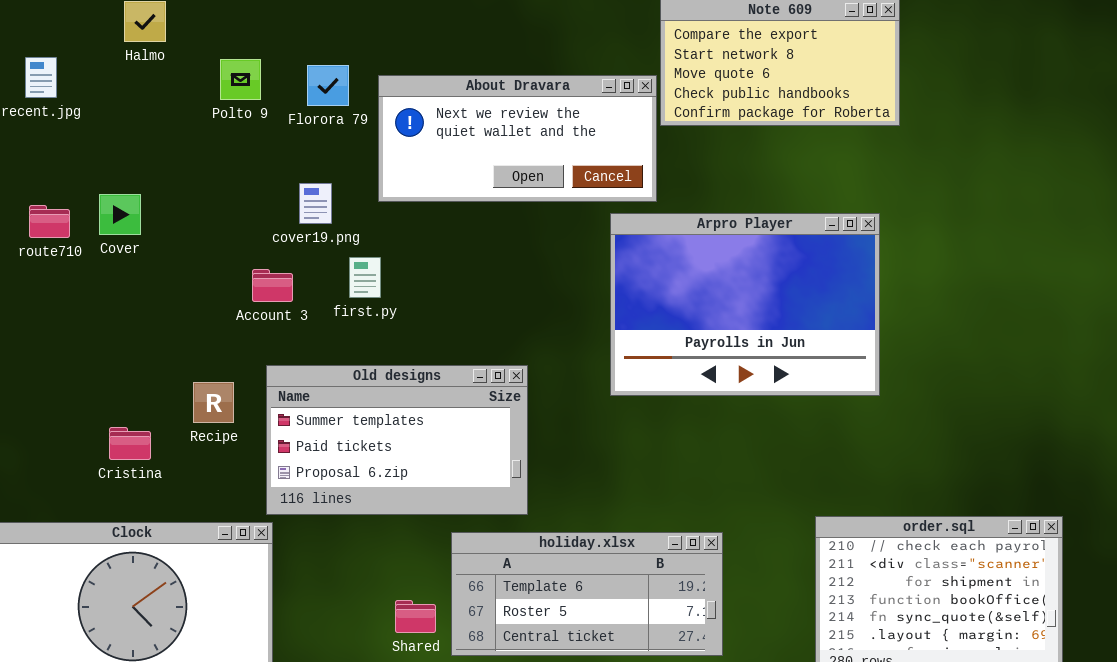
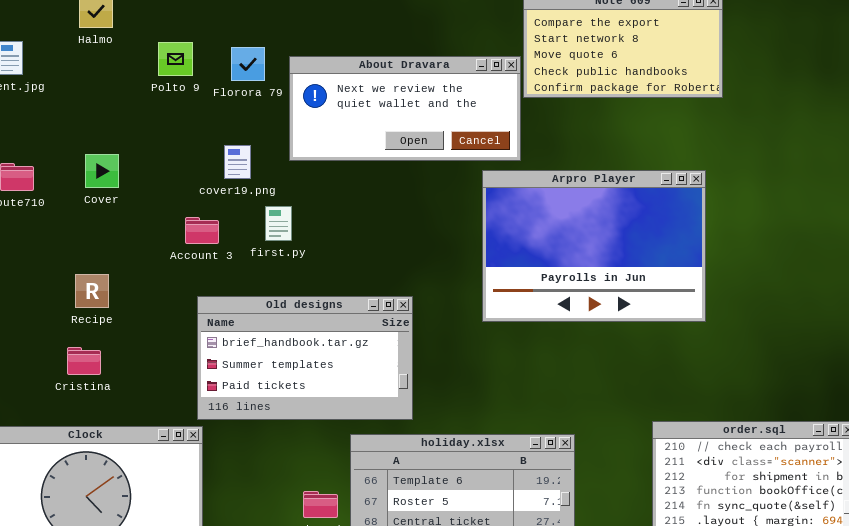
Cover: [99,194,141,235] -> [85,154,119,188], moved
Old designs: [266,365,528,515] -> [197,296,413,420], scrolled up 1 row
Recipe: [193,382,234,423] -> [75,274,109,308], moved

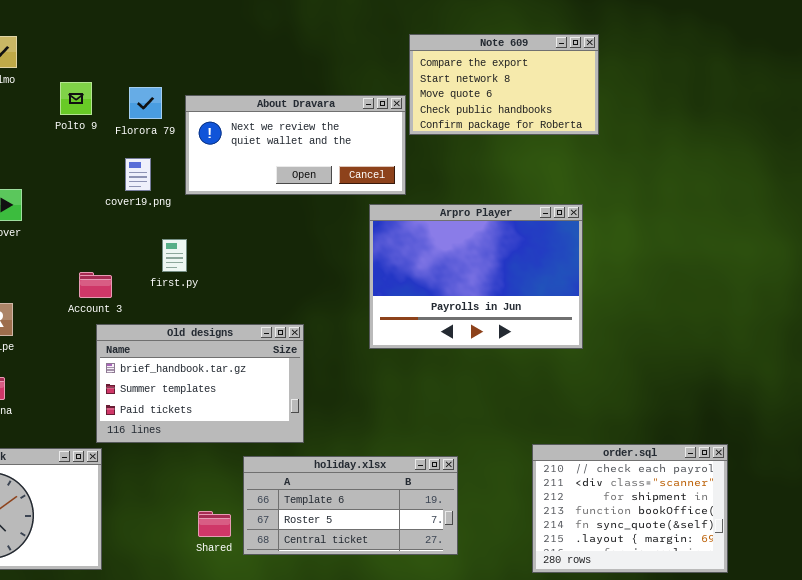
cover19.png: [224,145,251,179] -> [125,158,151,191], moved
Account 3: [185,217,219,244] -> [79,272,112,298], moved

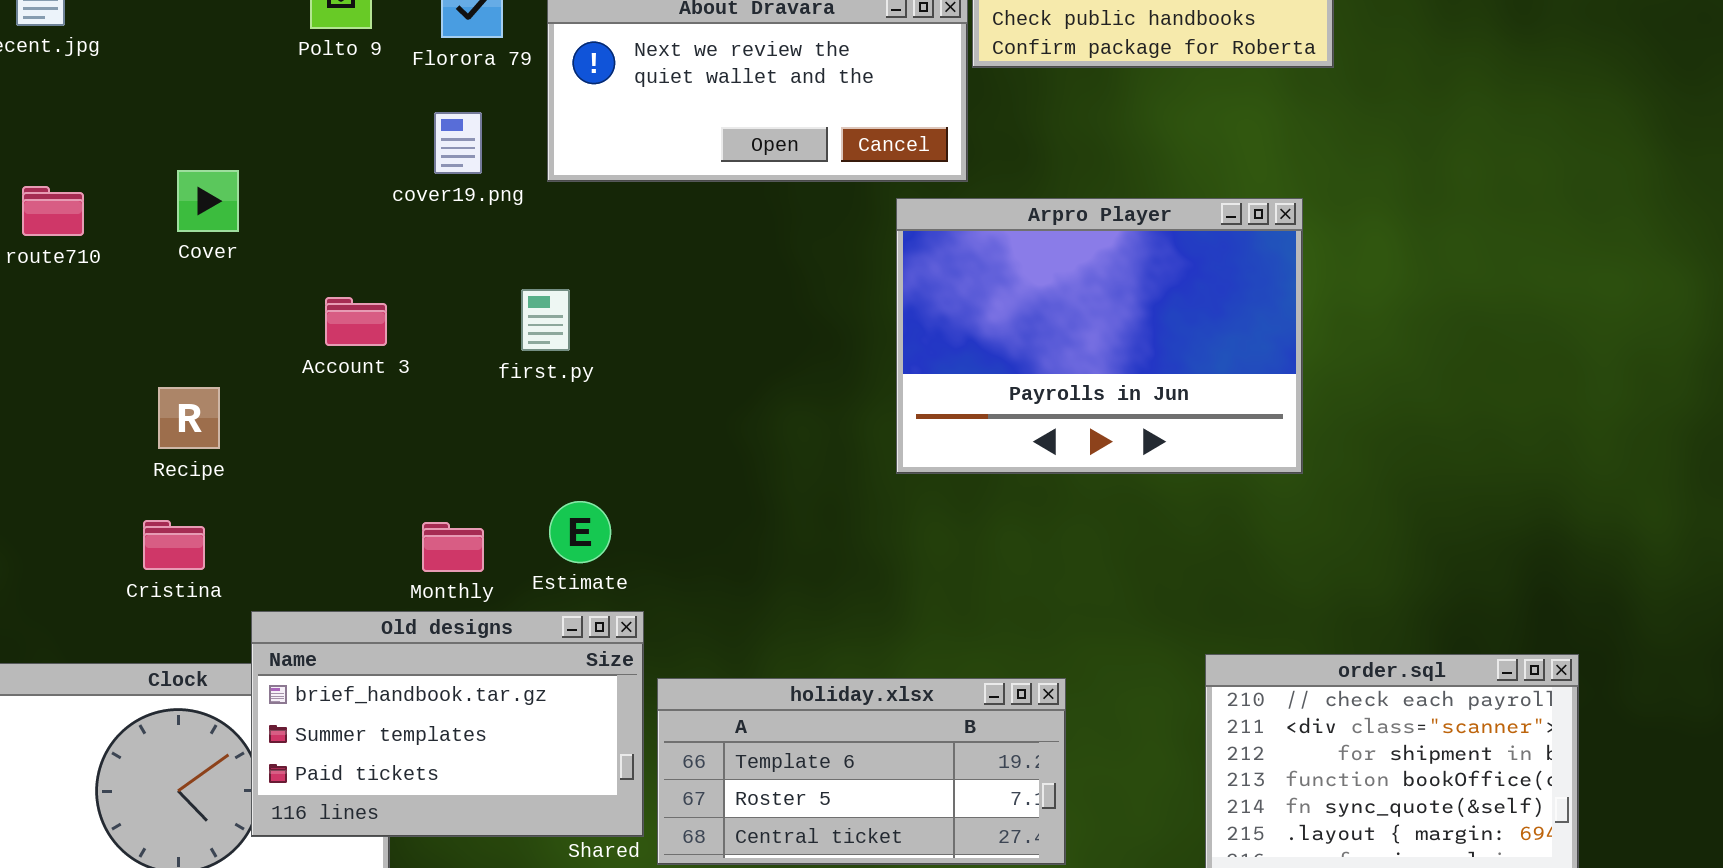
first.py: [162,239,187,272] -> [521,289,570,351], moved
Account 3: [79,272,112,298] -> [325,297,387,346], moved
Old designs: [96,324,304,443] -> [251,611,644,837], moved

